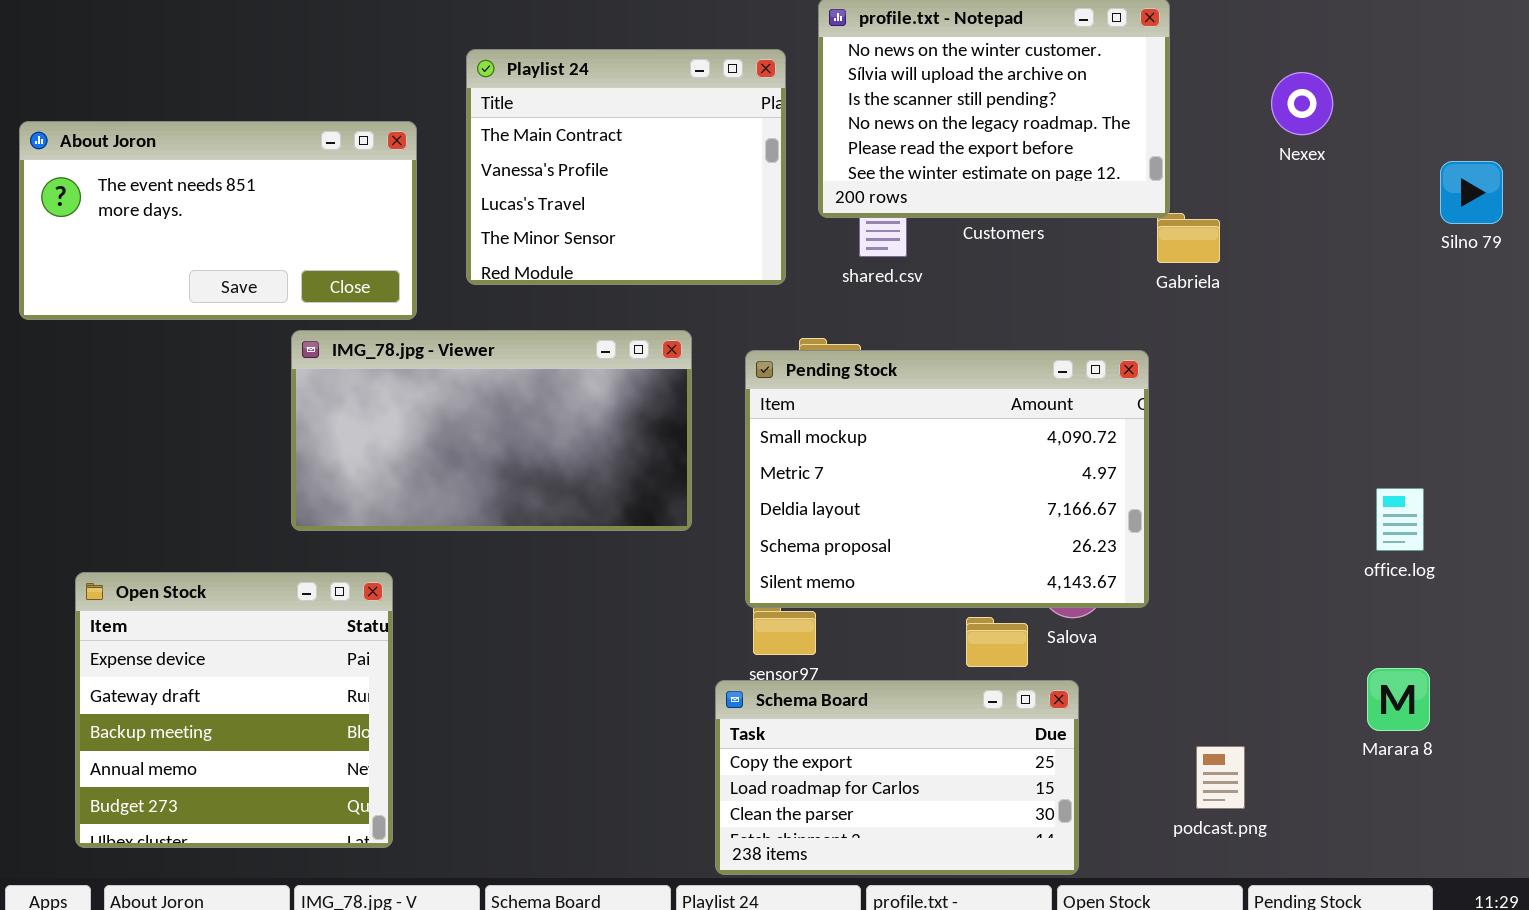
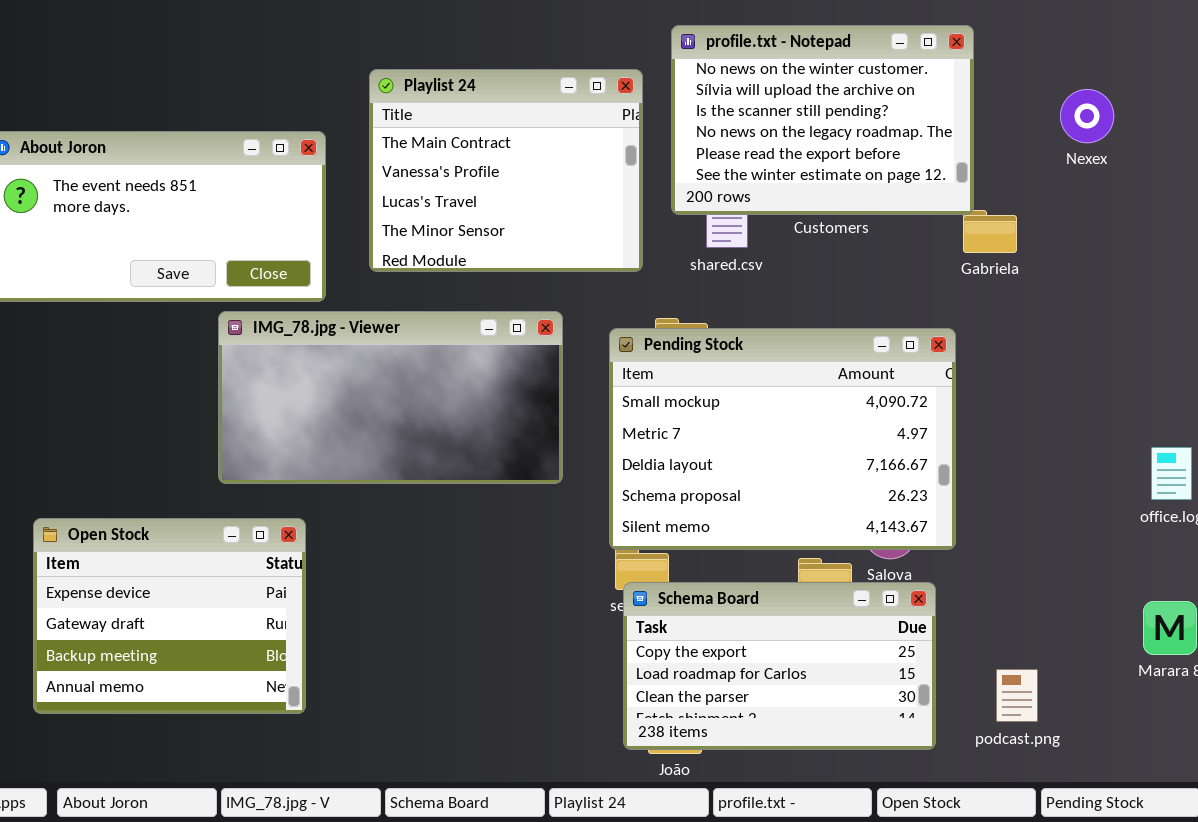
Open Stock: [75,572,393,848] -> [33,518,306,714], resized
Schema Board: [715,680,1079,875] -> [623,582,936,750], moved

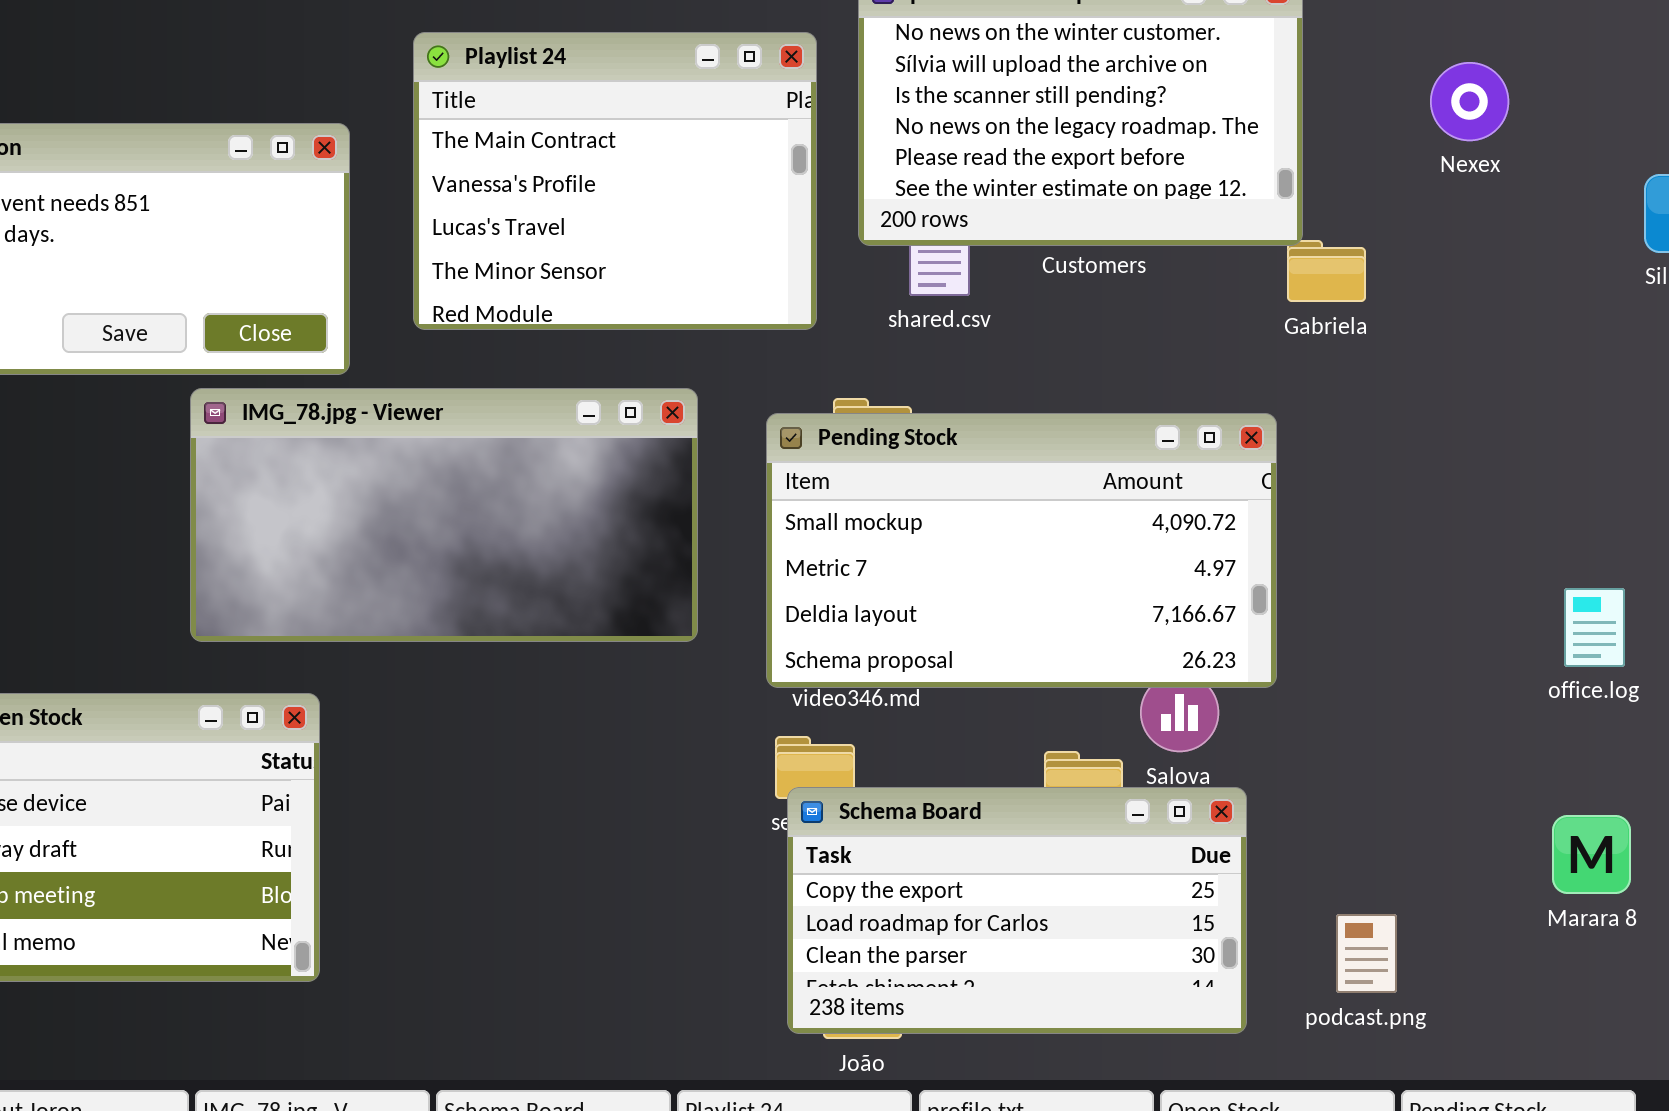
Pending Stock: [609,328,956,550] -> [766,413,1277,688], resized

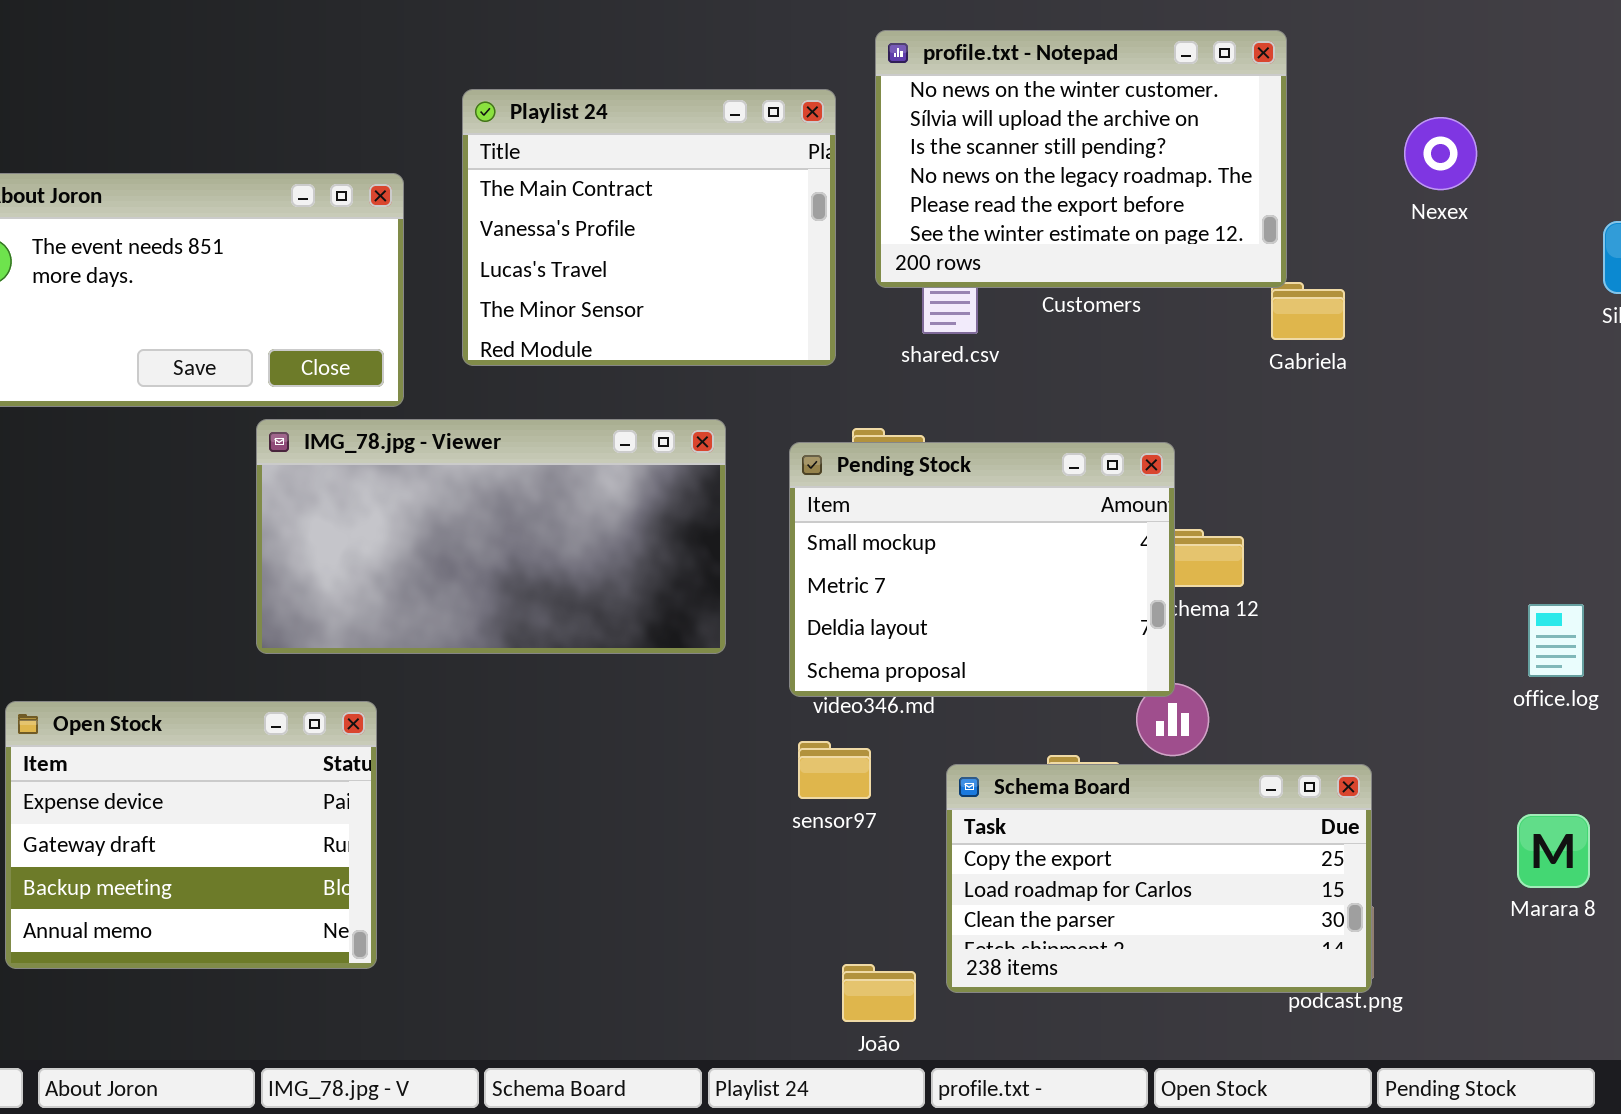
Pending Stock: [766,413,1277,688] -> [789,442,1175,697], resized
Schema Board: [787,787,1247,1034] -> [946,764,1372,993], moved

